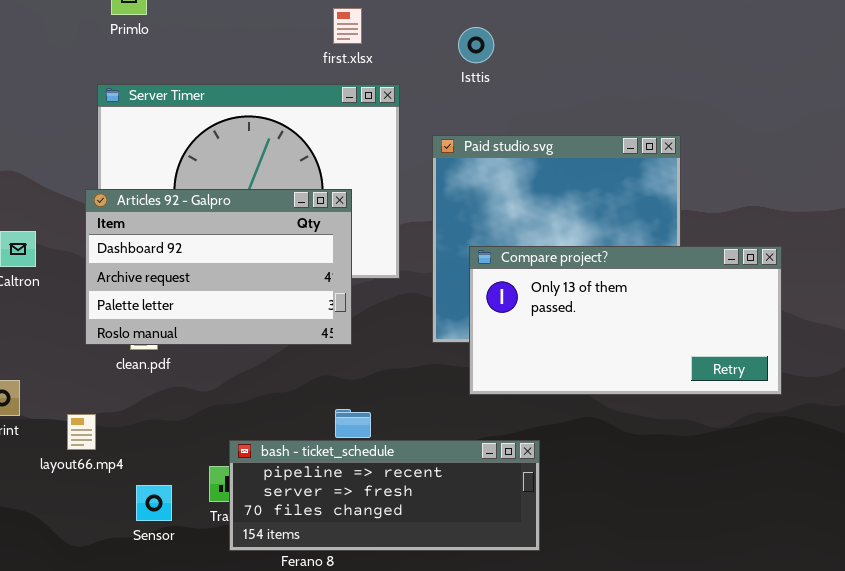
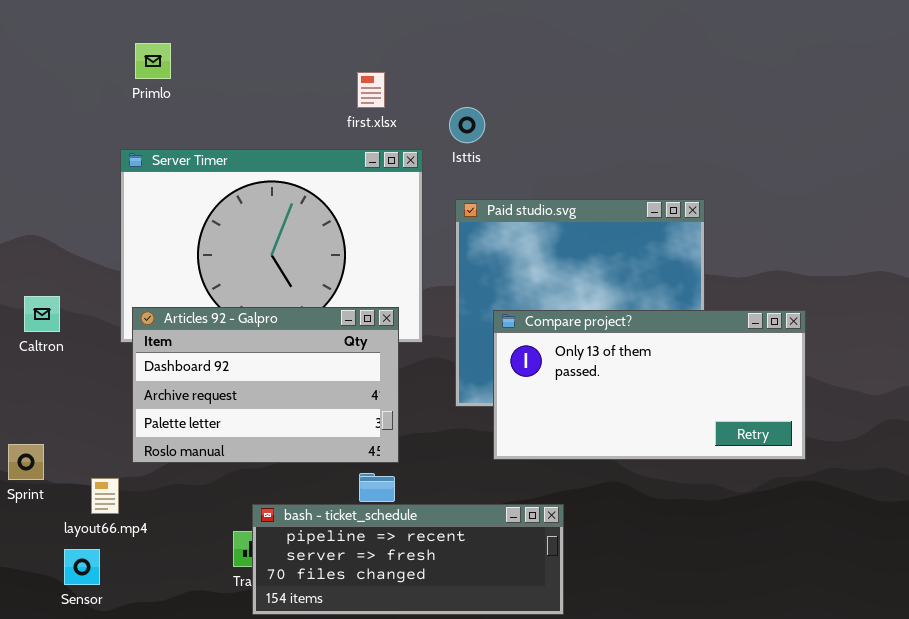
Isttis: [458,27,494,63] -> [449,107,485,143], moved
Articles 92 - Galpro: [85,189,352,345] -> [132,307,399,463], moved
Sensor: [136,485,172,521] -> [64,549,100,585], moved

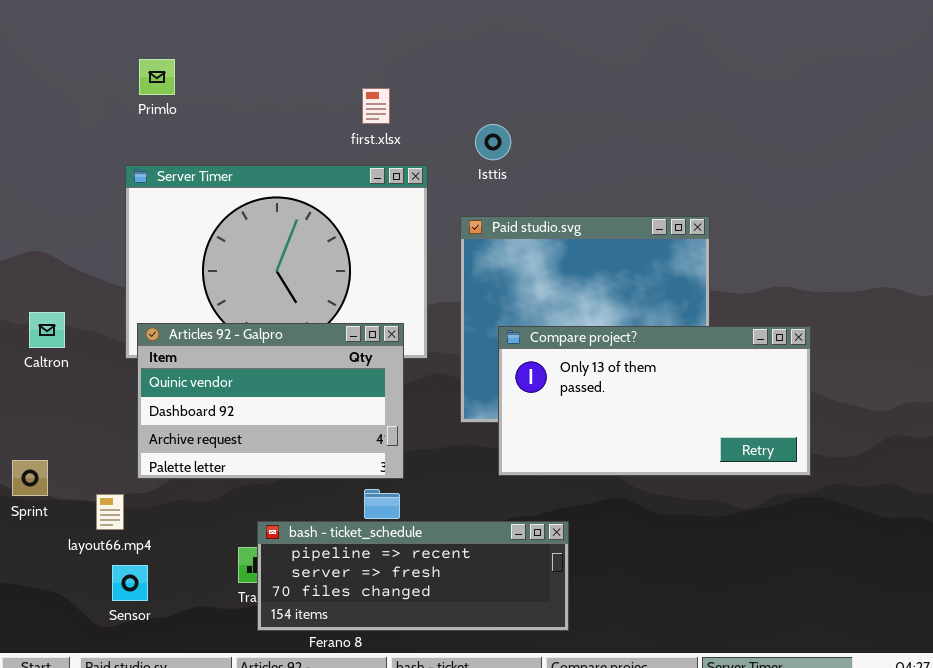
Isttis: [449,107,485,143] -> [475,124,511,160], moved
Articles 92 - Galpro: [132,307,399,463] -> [137,323,404,479], scrolled up 1 row
Sensor: [64,549,100,585] -> [112,565,148,601], moved

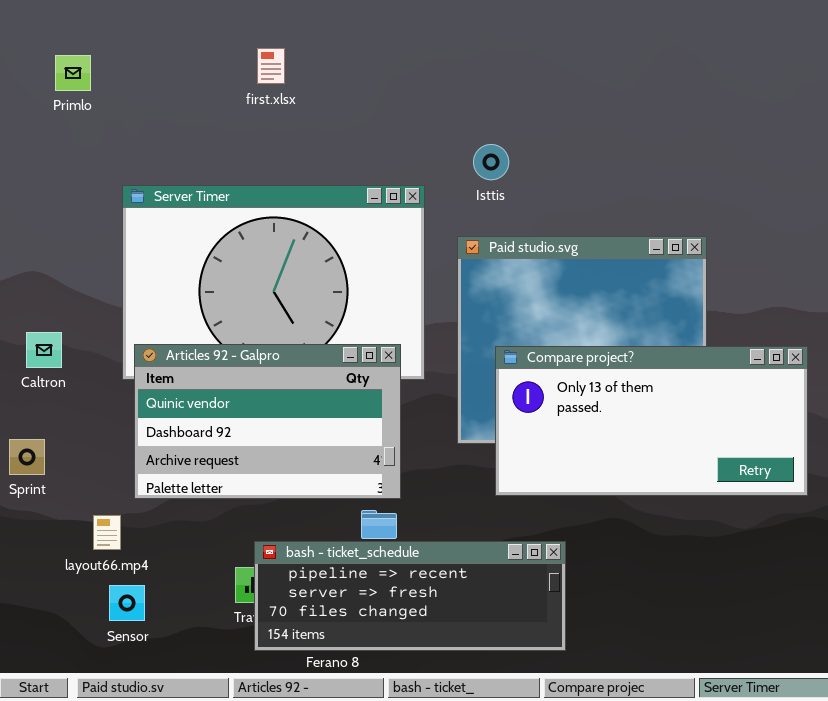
Primlo: [139,59,175,95] -> [55,55,91,91], moved
first.xlsx: [362,88,390,124] -> [257,48,285,84], moved
Sprint: [12,460,48,496] -> [9,439,45,475], moved

